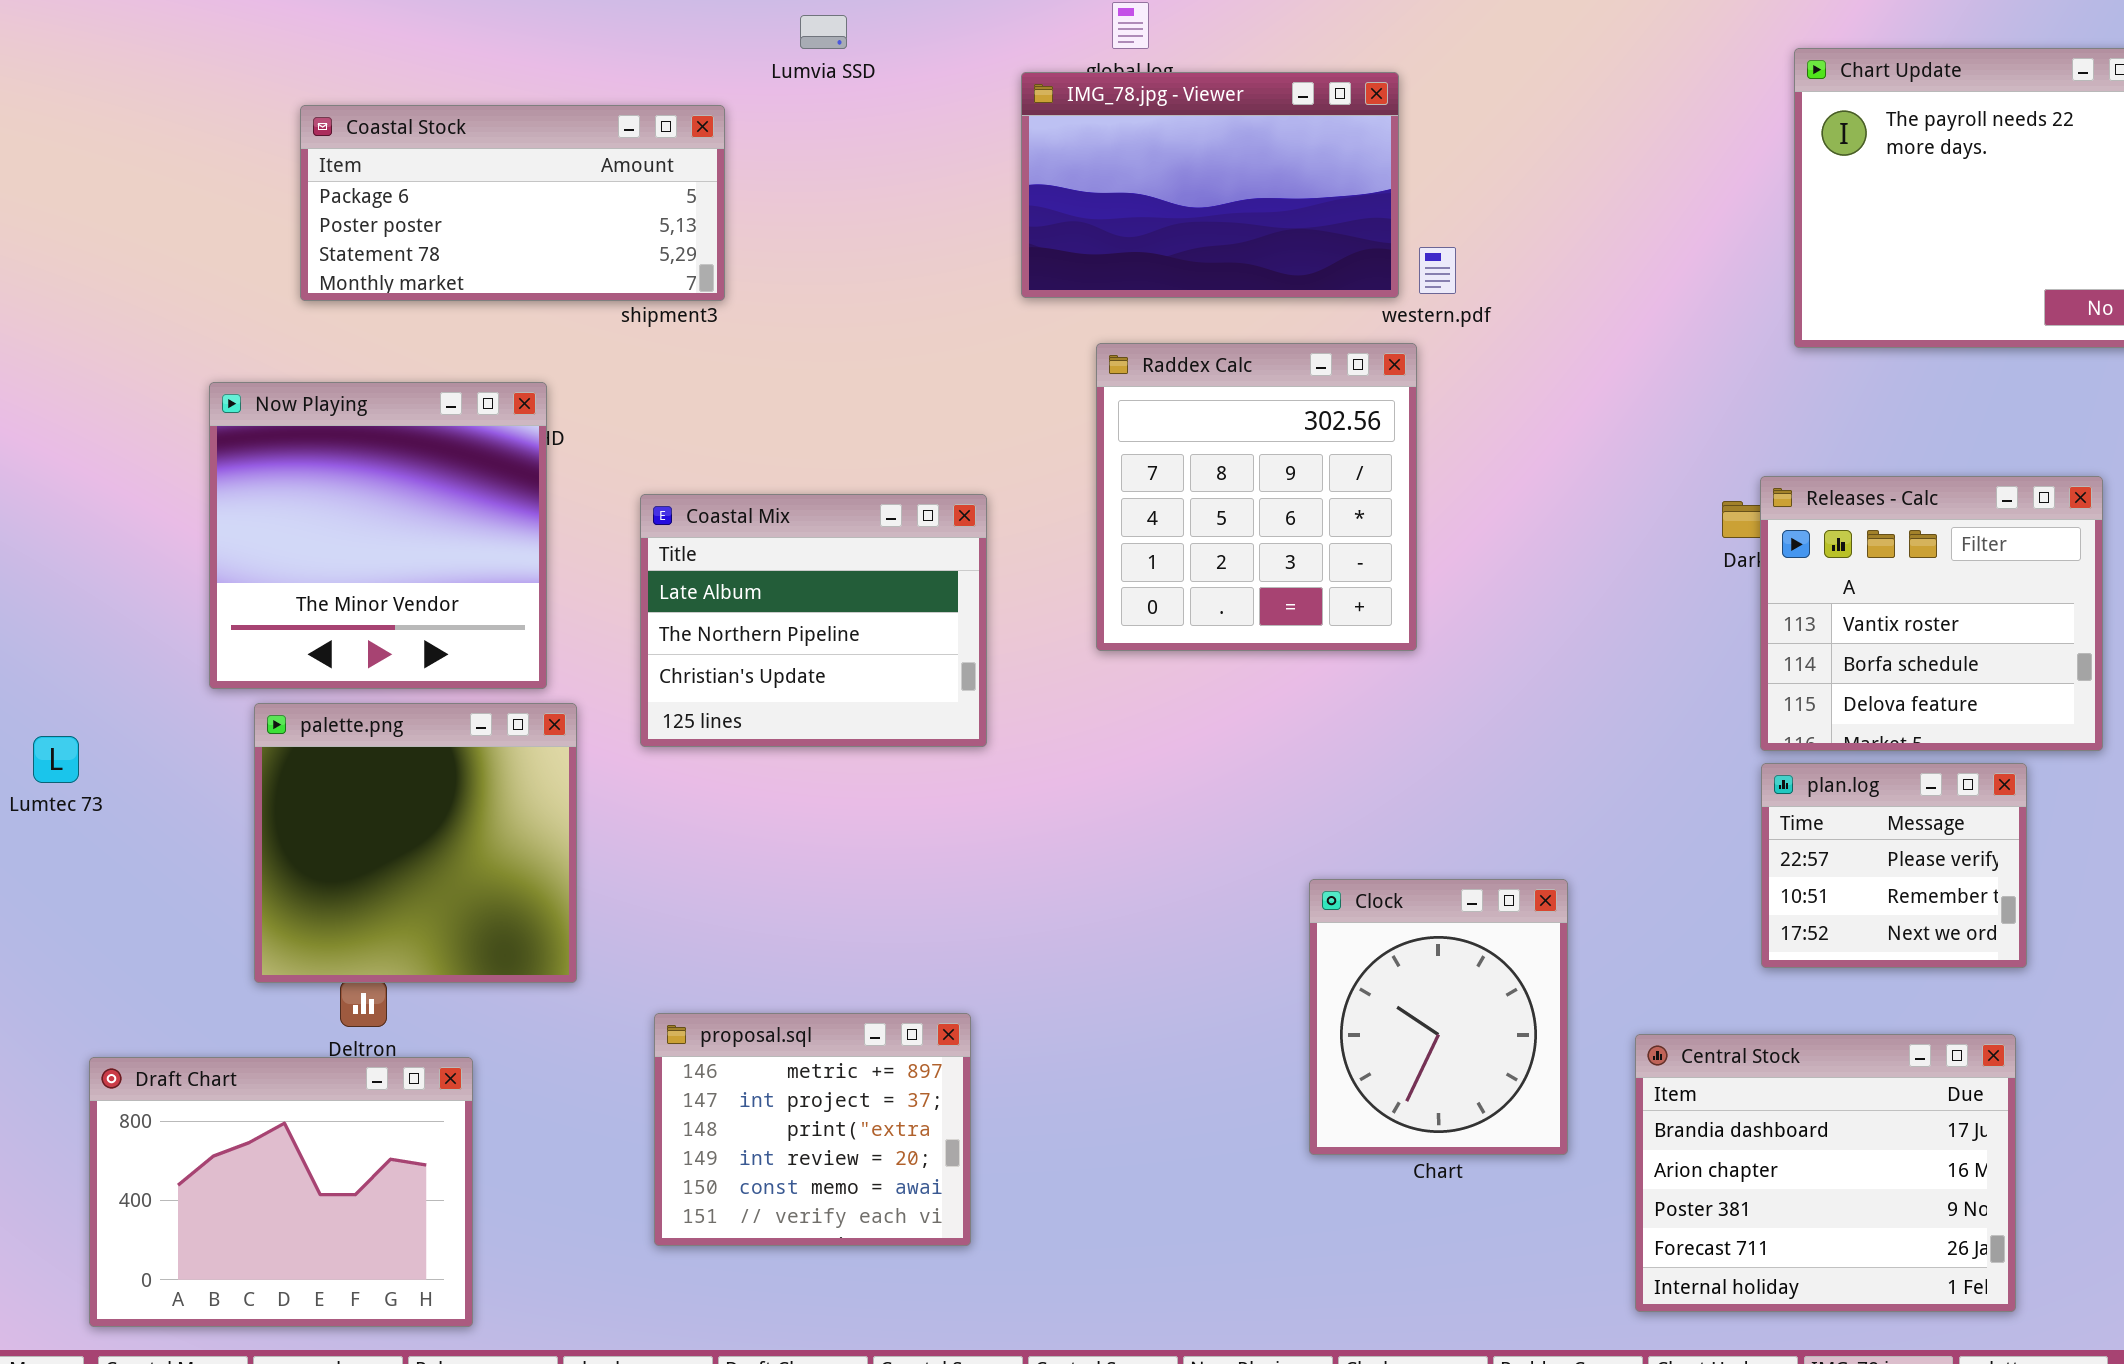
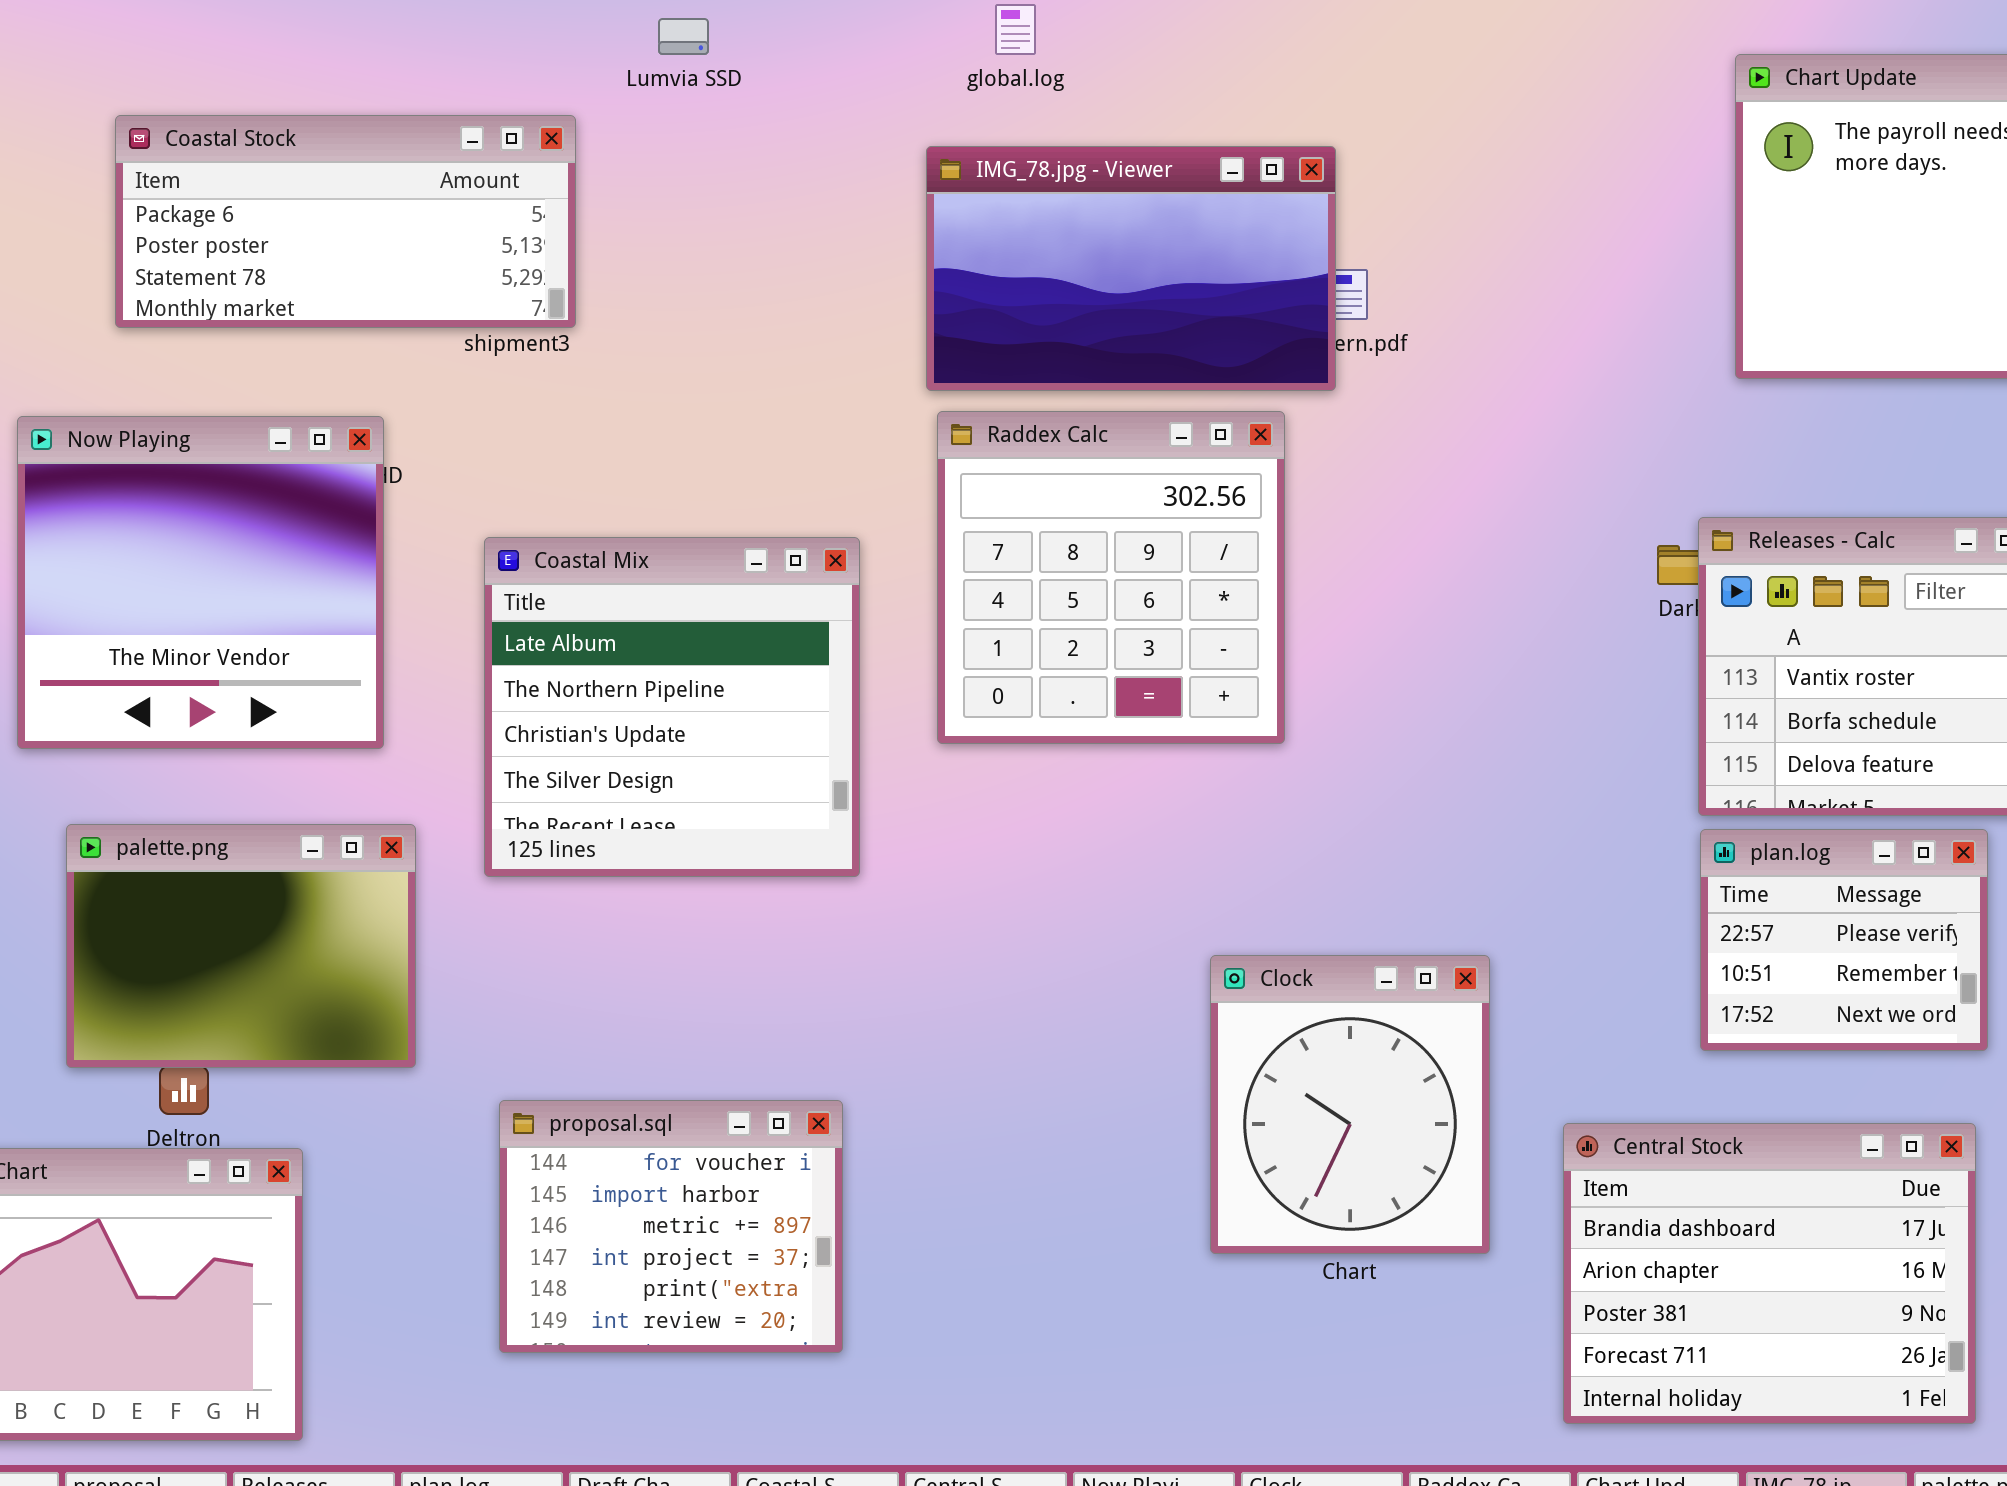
IMG_78.jpg - Viewer: [1021,72,1399,298] -> [926,146,1336,391], moved
Raddex Calc: [1096,343,1417,651] -> [937,411,1285,744], moved
Coastal Mix: [640,494,987,747] -> [484,537,860,877], resized
palette.png: [254,703,577,983] -> [66,824,416,1068], resized
proposal.sql: [654,1013,971,1246] -> [499,1100,843,1353], scrolled up 2 rows

